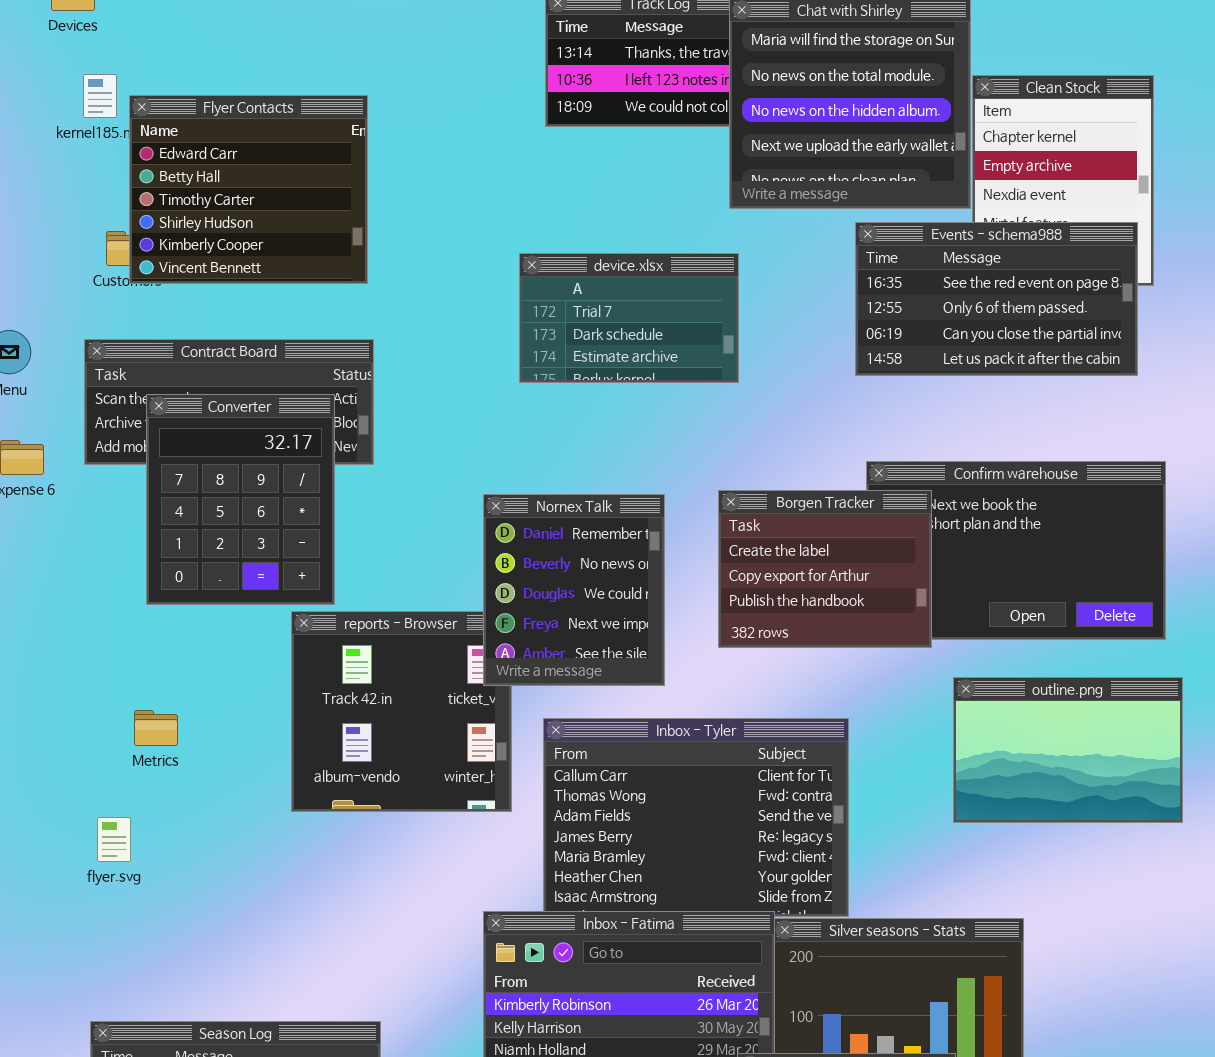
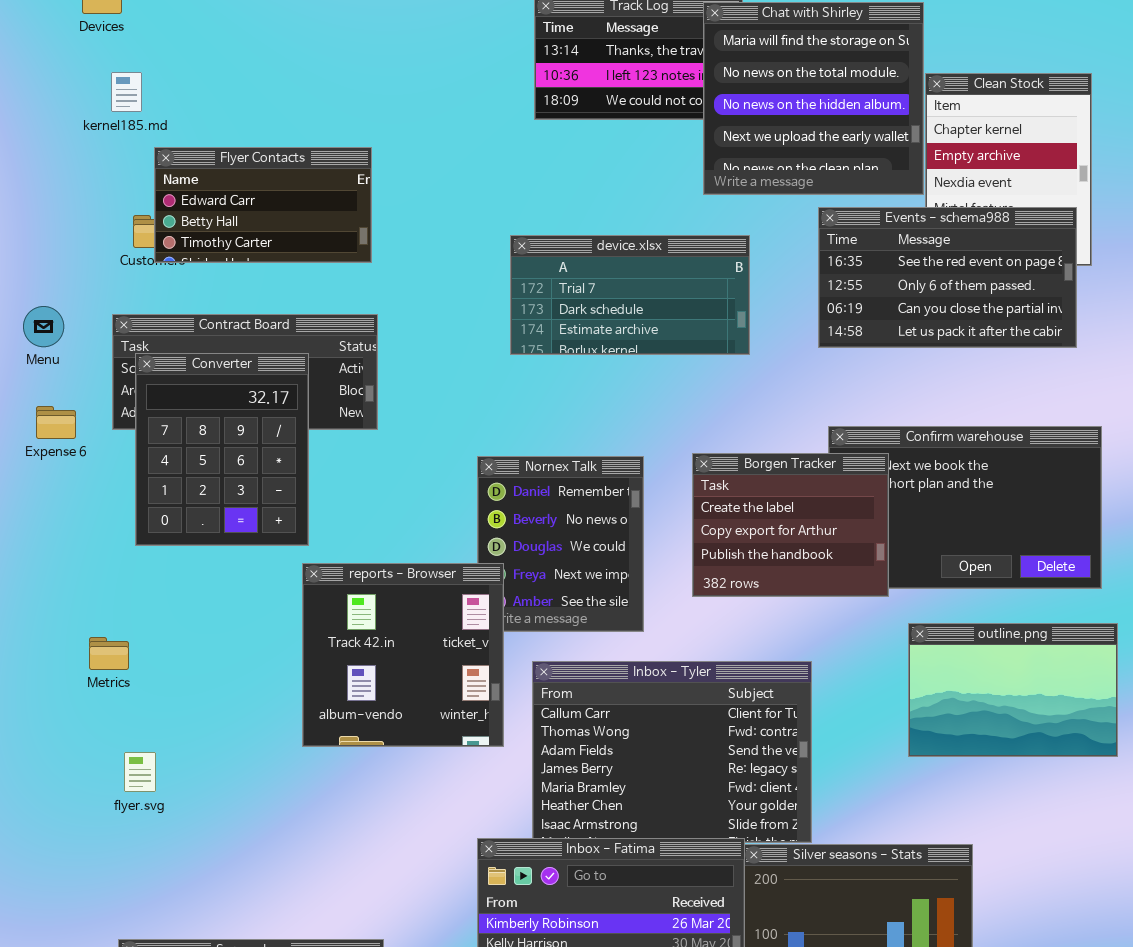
Flyer Contacts: [129,95,368,284] -> [154,147,372,263], resized
device.xlsx: [519,253,739,383] -> [510,235,750,355], resized
Converter: [146,394,335,605] -> [135,353,309,546], moved
reports - Browser: [291,611,512,812] -> [302,563,504,747], raised
Metrics: [134,710,178,746] -> [89,637,129,670], moved

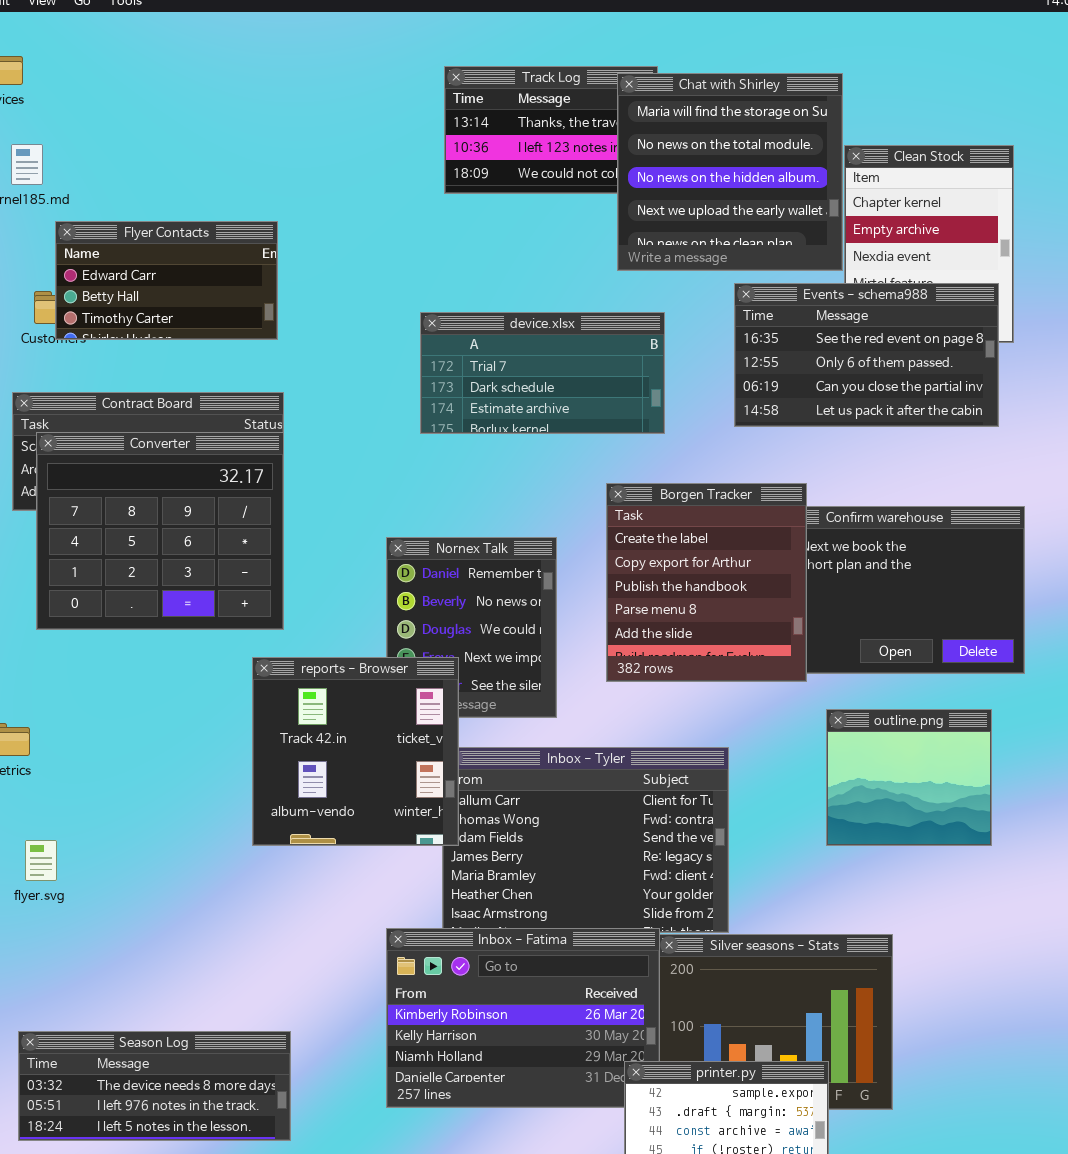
Converter: [135,353,309,546] -> [36,432,284,630], resized
Borgen Tracker: [692,453,889,597] -> [606,483,807,682], resized
reports - Browser: [302,563,504,747] -> [252,657,459,846], moved
outline.png: [908,623,1118,757] -> [826,709,992,846], resized

